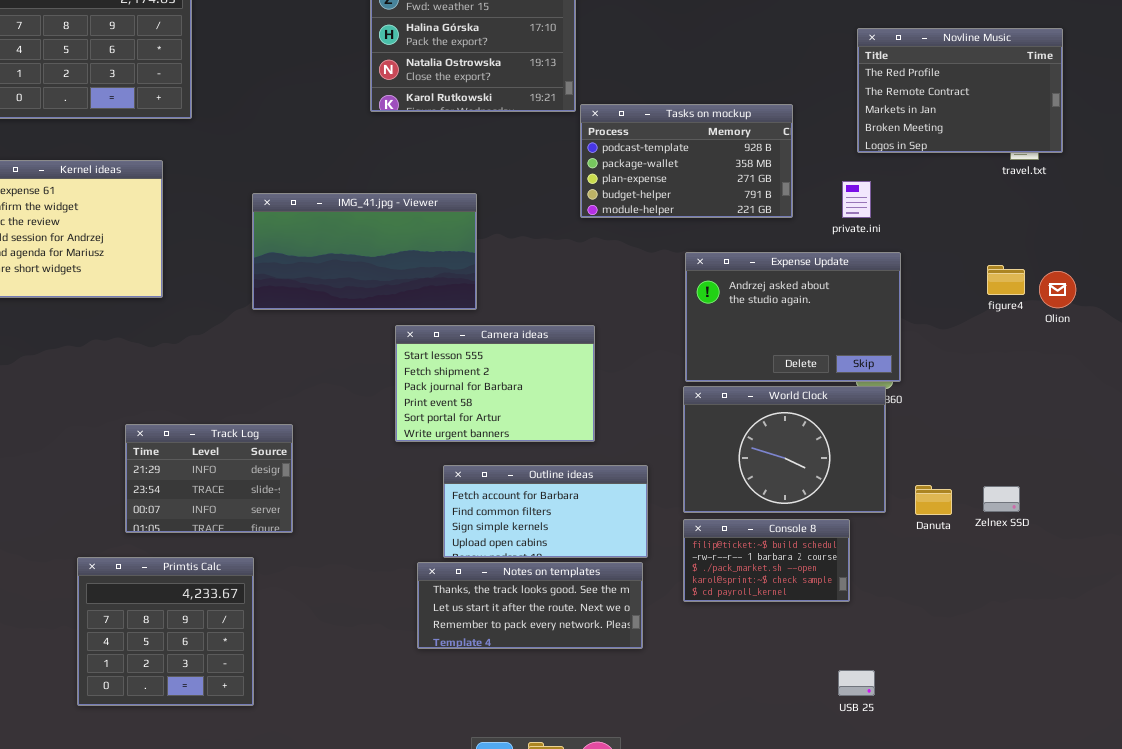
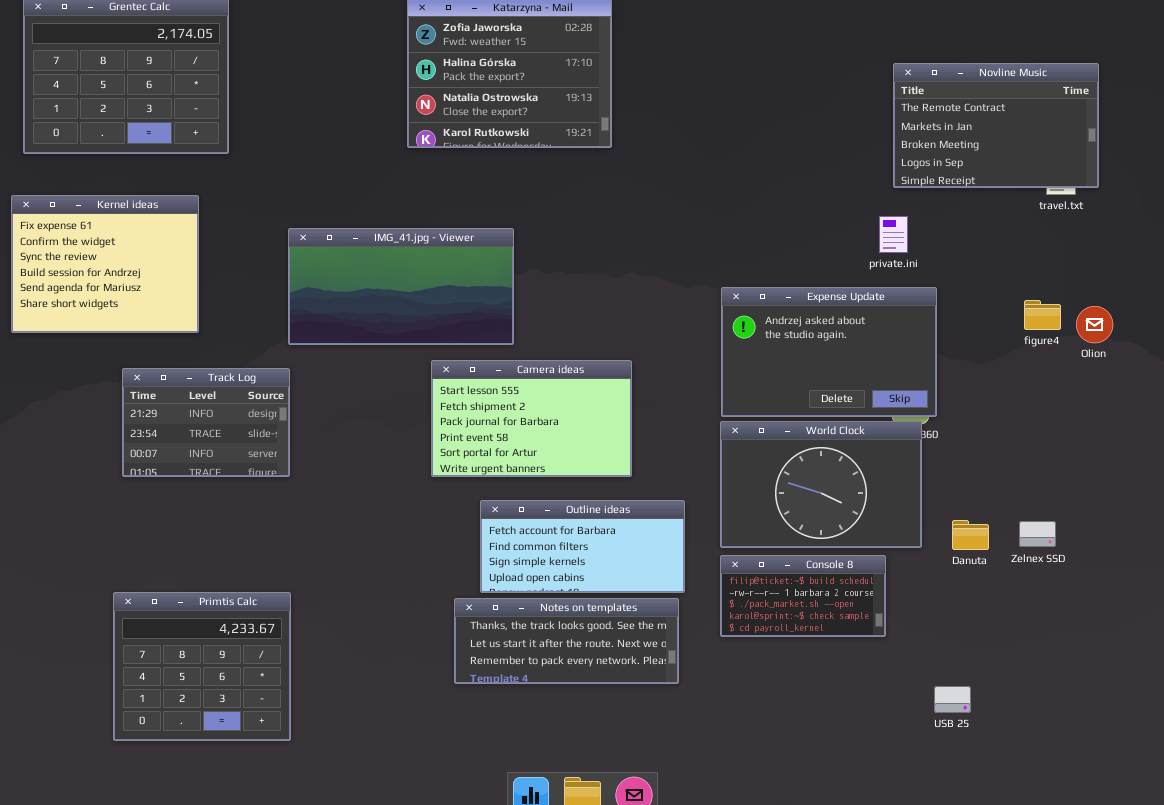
Novline Music: [857,28,1063,153] -> [893,63,1099,188], scrolled down 1 row
Tasks on mockup: [580,104,793,218] -> none, closed
Track Log: [125,424,293,533] -> [122,368,290,477], moved
USB 25: [838,670,875,696] -> [934,686,971,713], moved

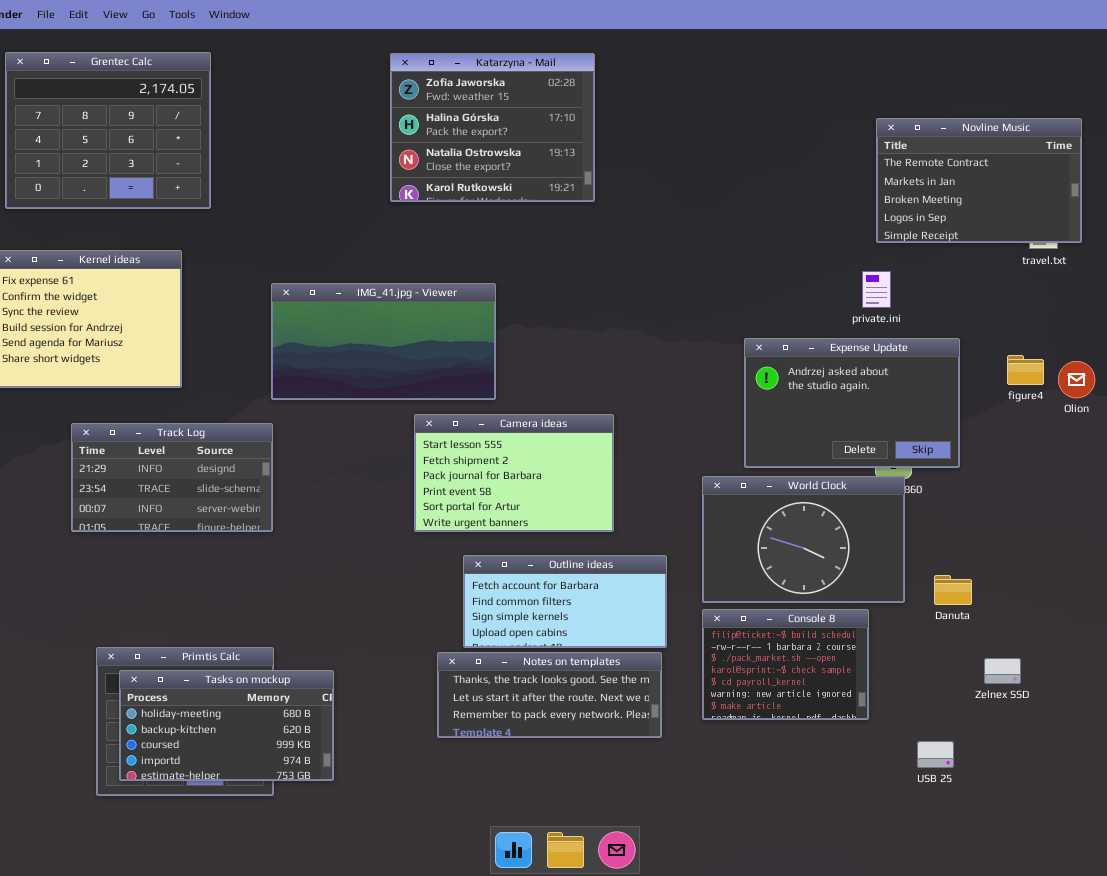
Expense Update: [721,287,937,417] -> [744,338,960,468], moved
Track Log: [122,368,290,477] -> [71,423,273,532], resized
Zelnex SSD: [1019,521,1056,547] -> [984,658,1021,684], moved
Console 8: [720,555,886,637] -> [702,609,869,720], resized
Tasks on mockup: none -> [119,670,334,781], opened

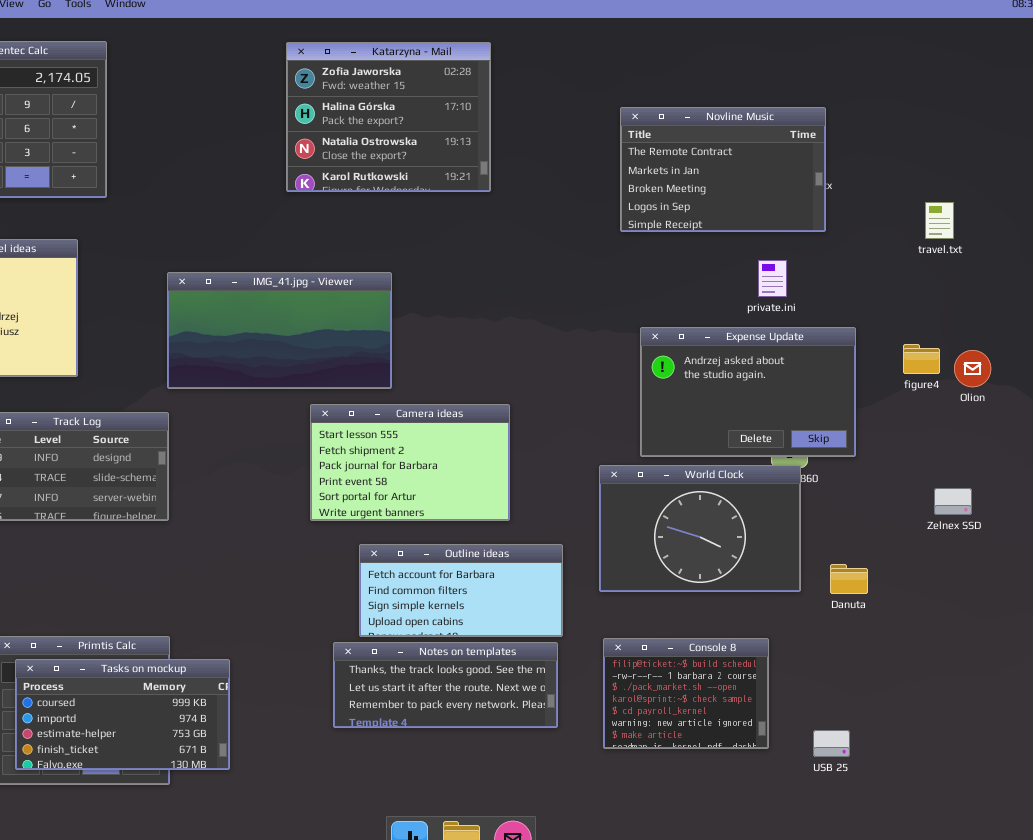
Novline Music: [876,118,1082,243] -> [620,107,826,232], moved
Console 8: [702,609,869,720] -> [603,638,769,749], moved
Zelnex SSD: [984,658,1021,684] -> [934,488,972,515], moved
Tasks on mockup: [119,670,334,781] -> [15,659,230,770], scrolled down 2 rows

